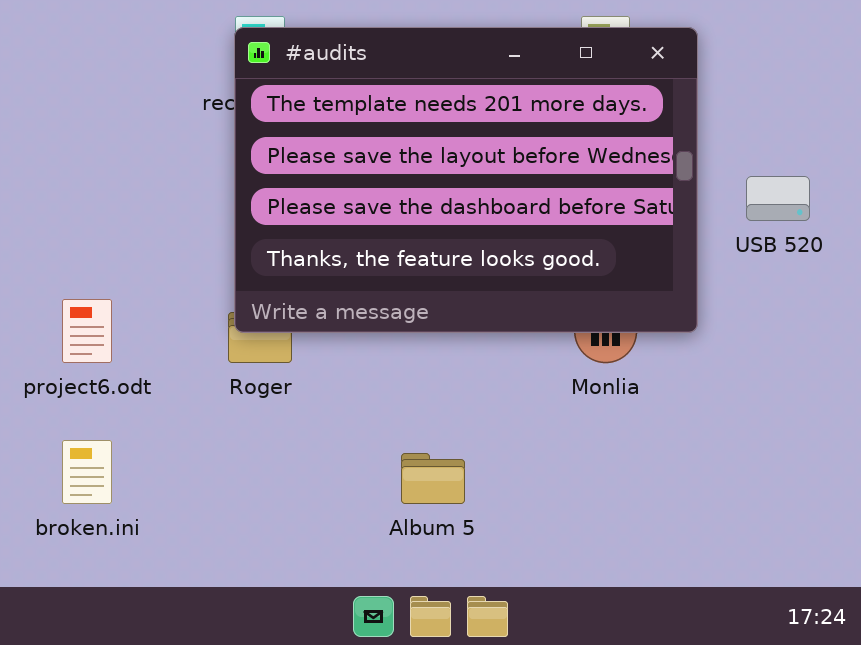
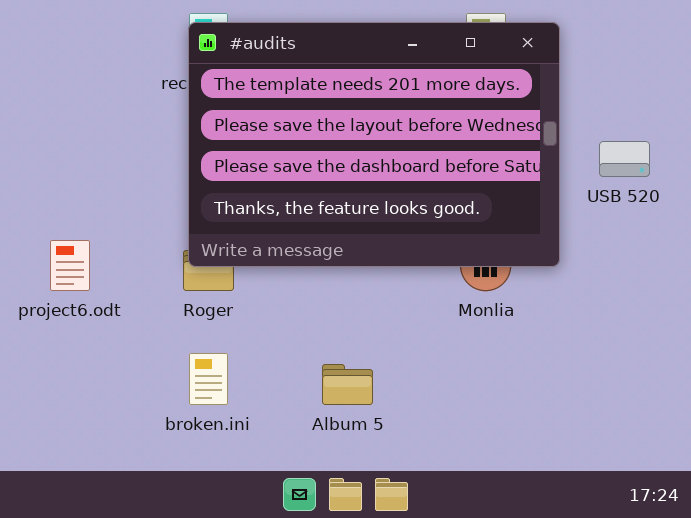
broken.ini: [62,440,112,504] -> [189,353,228,405], moved

